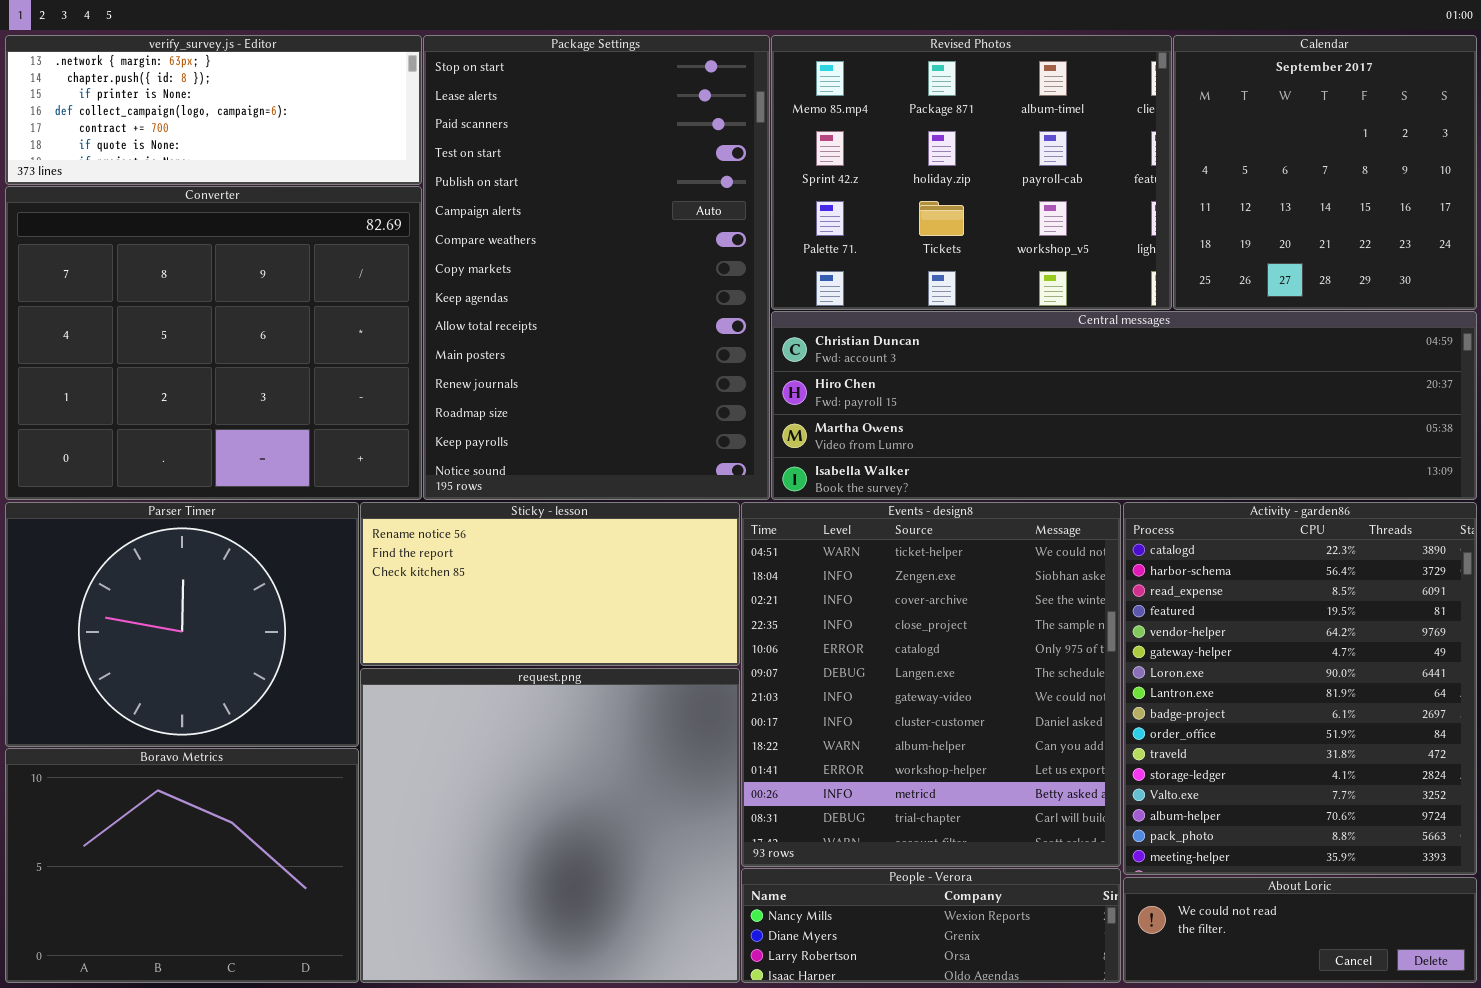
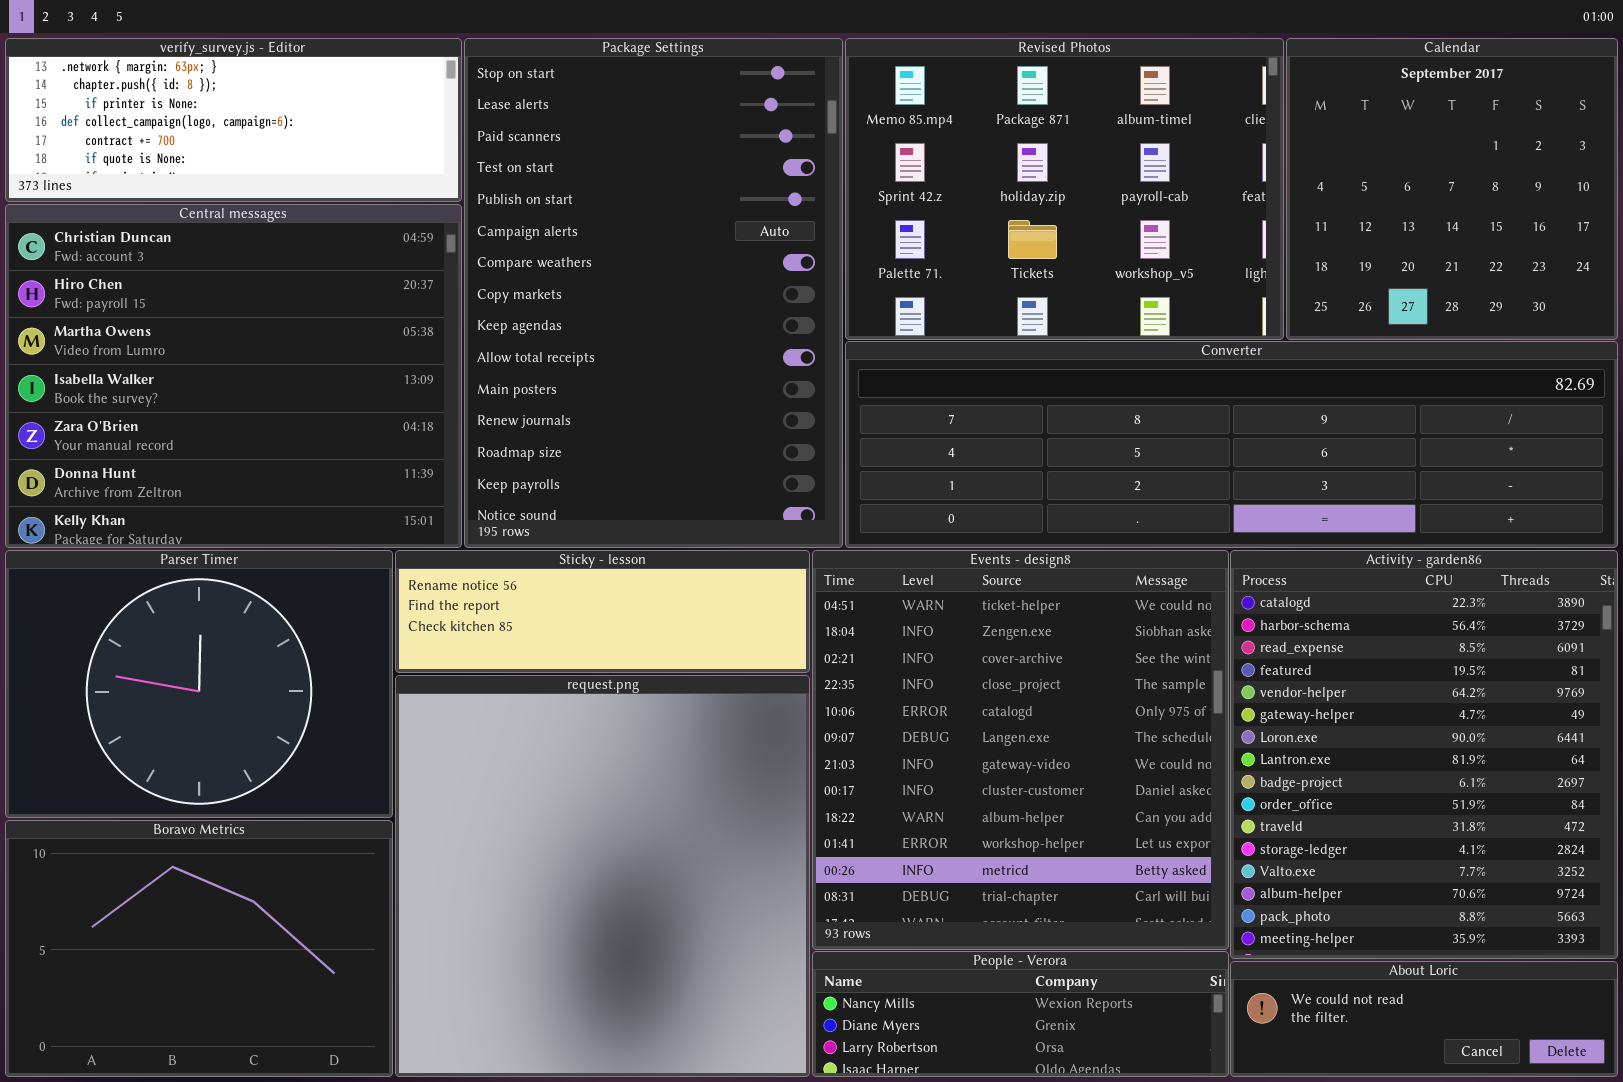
Converter: [5,186,422,500] -> [845,341,1618,548], moved, resized
Central messages: [771,311,1477,500] -> [5,204,462,548], moved, resized
Sticky - lesson: [360,502,740,666] -> [395,550,810,673], resized
request.png: [360,668,740,983] -> [395,675,810,1077], resized

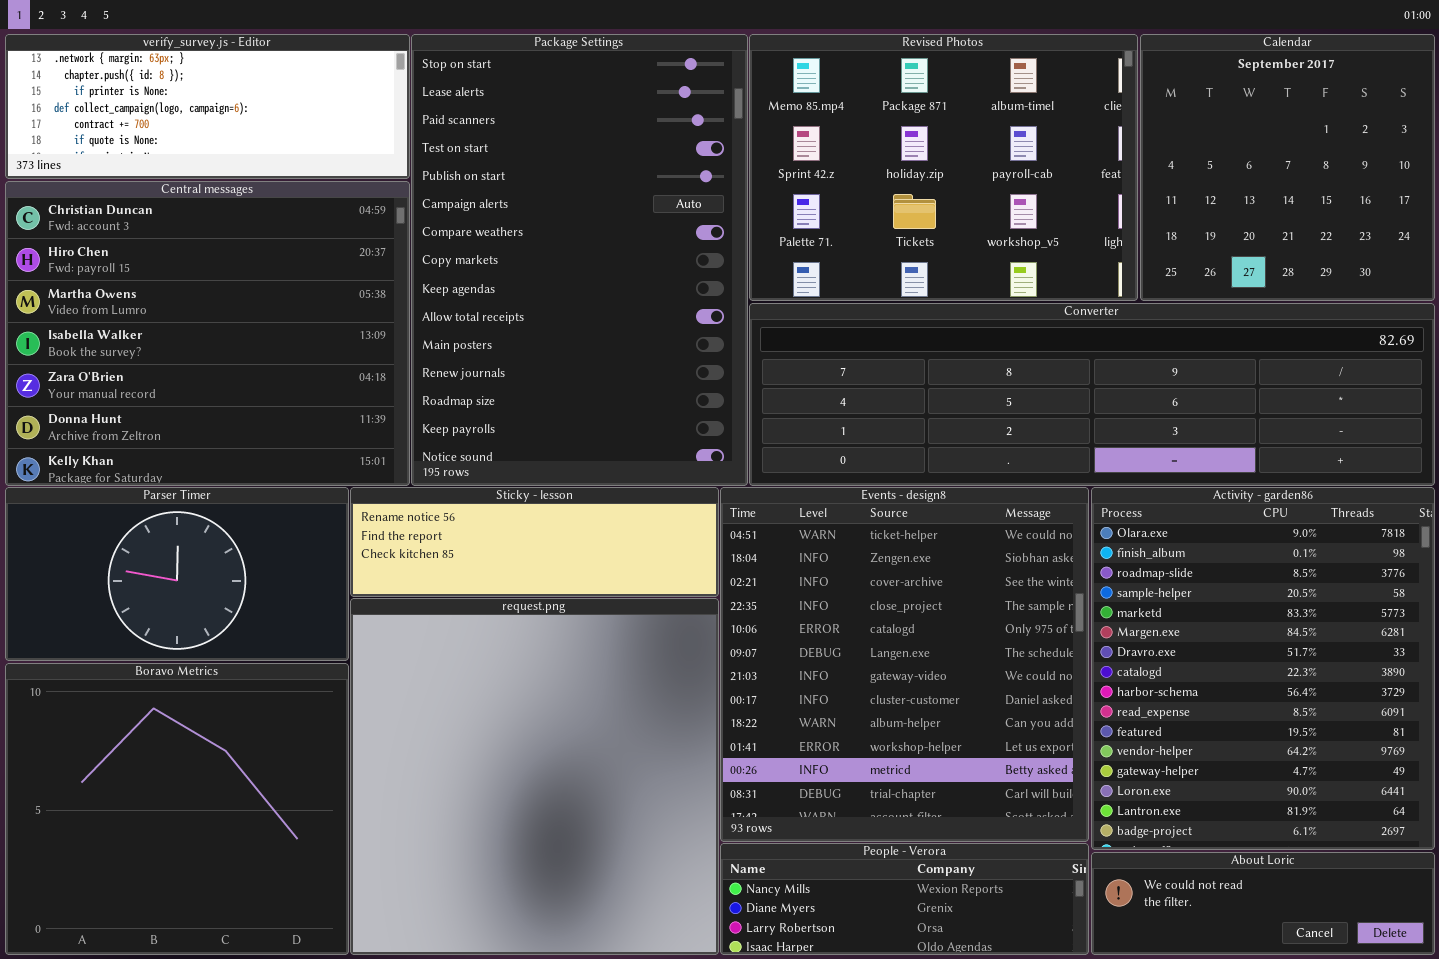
Parser Timer: [5,550,393,818] -> [5,487,349,661], resized
Activity - garden86: [1230,550,1618,959] -> [1091,487,1435,850], scrolled up 7 rows
Boravo Metrics: [5,820,393,1077] -> [5,663,349,955], resized

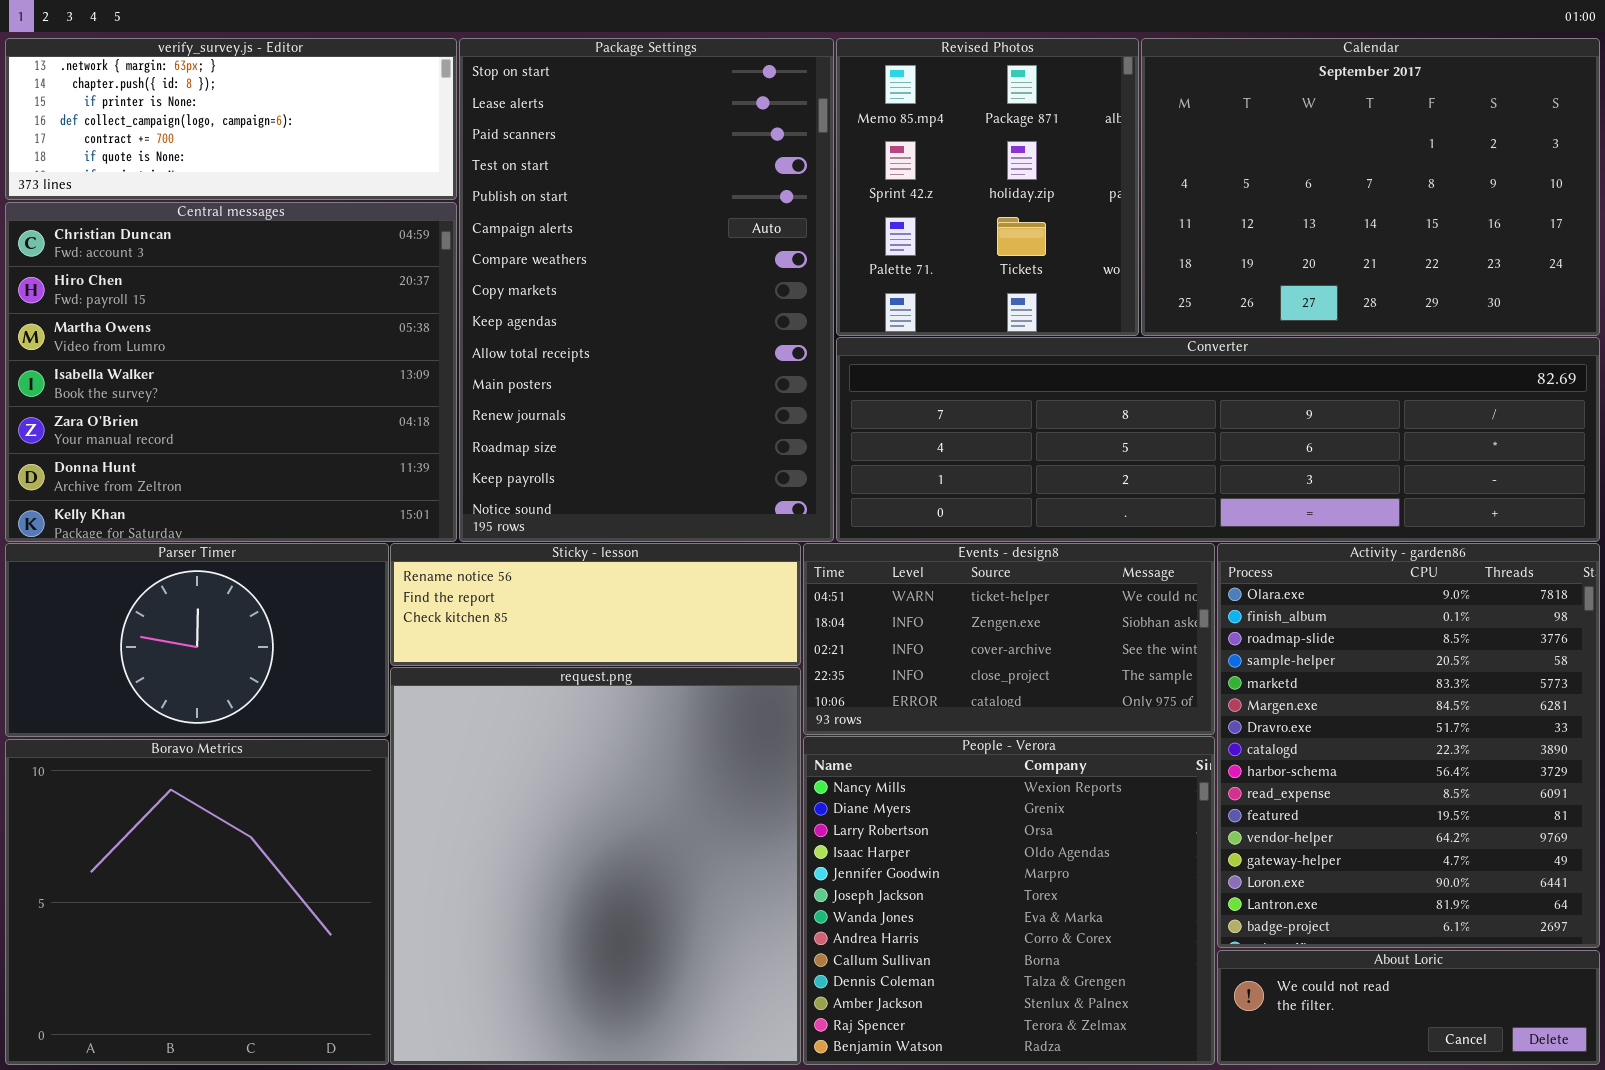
Revised Photos: [749,34,1138,301] -> [836,38,1139,336], resized
Calendar: [1140,34,1435,301] -> [1141,38,1600,336], resized
Events - design8: [720,487,1089,842] -> [803,543,1215,735], resized
People - Verora: [720,843,1089,955] -> [803,736,1215,1065], resized

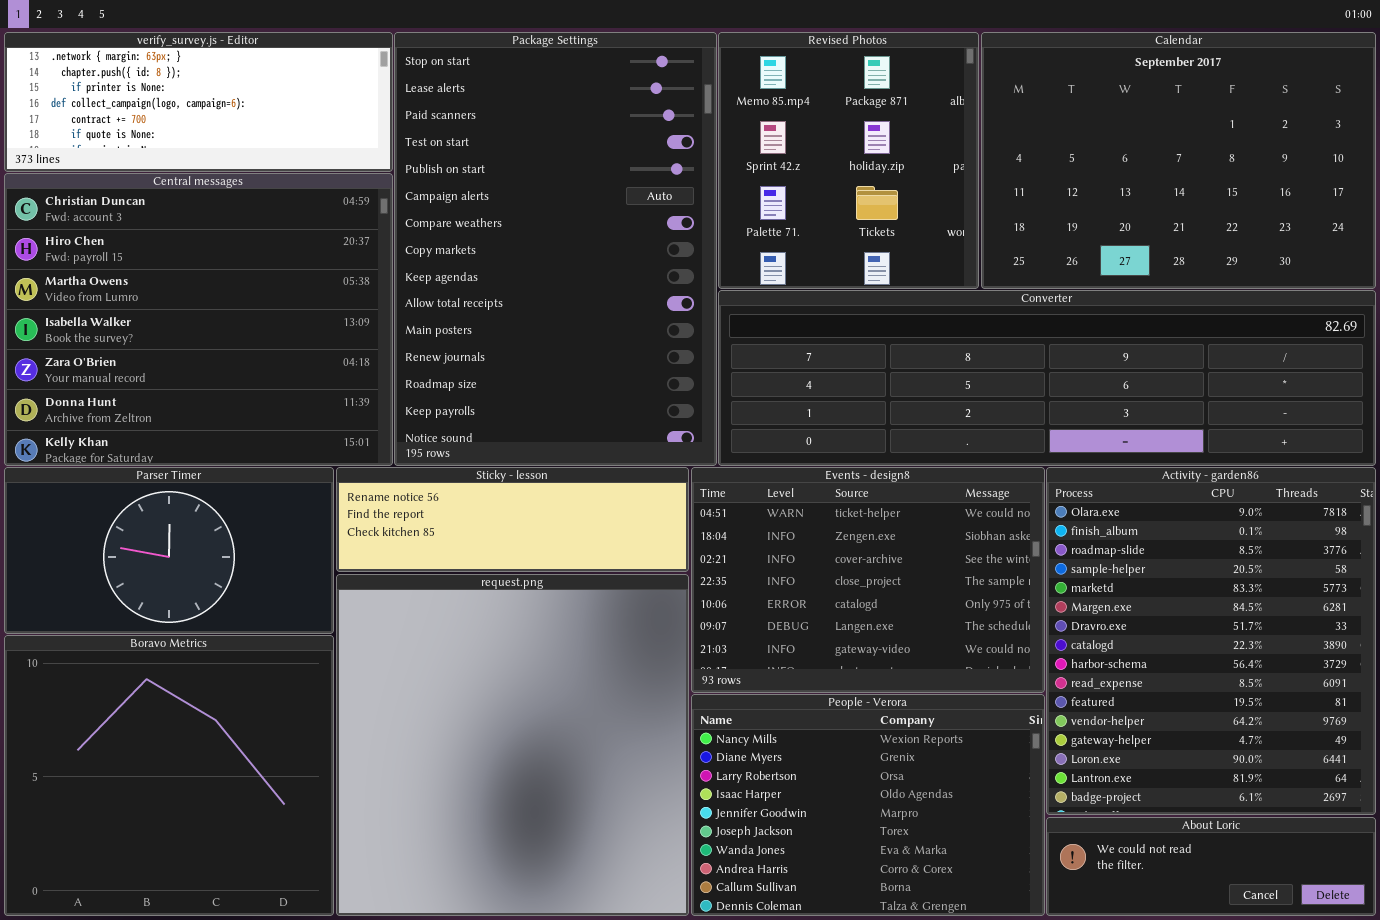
Events - design8: [803,543,1215,735] -> [691,467,1045,693], resized
People - Verora: [803,736,1215,1065] -> [691,694,1045,916], resized

